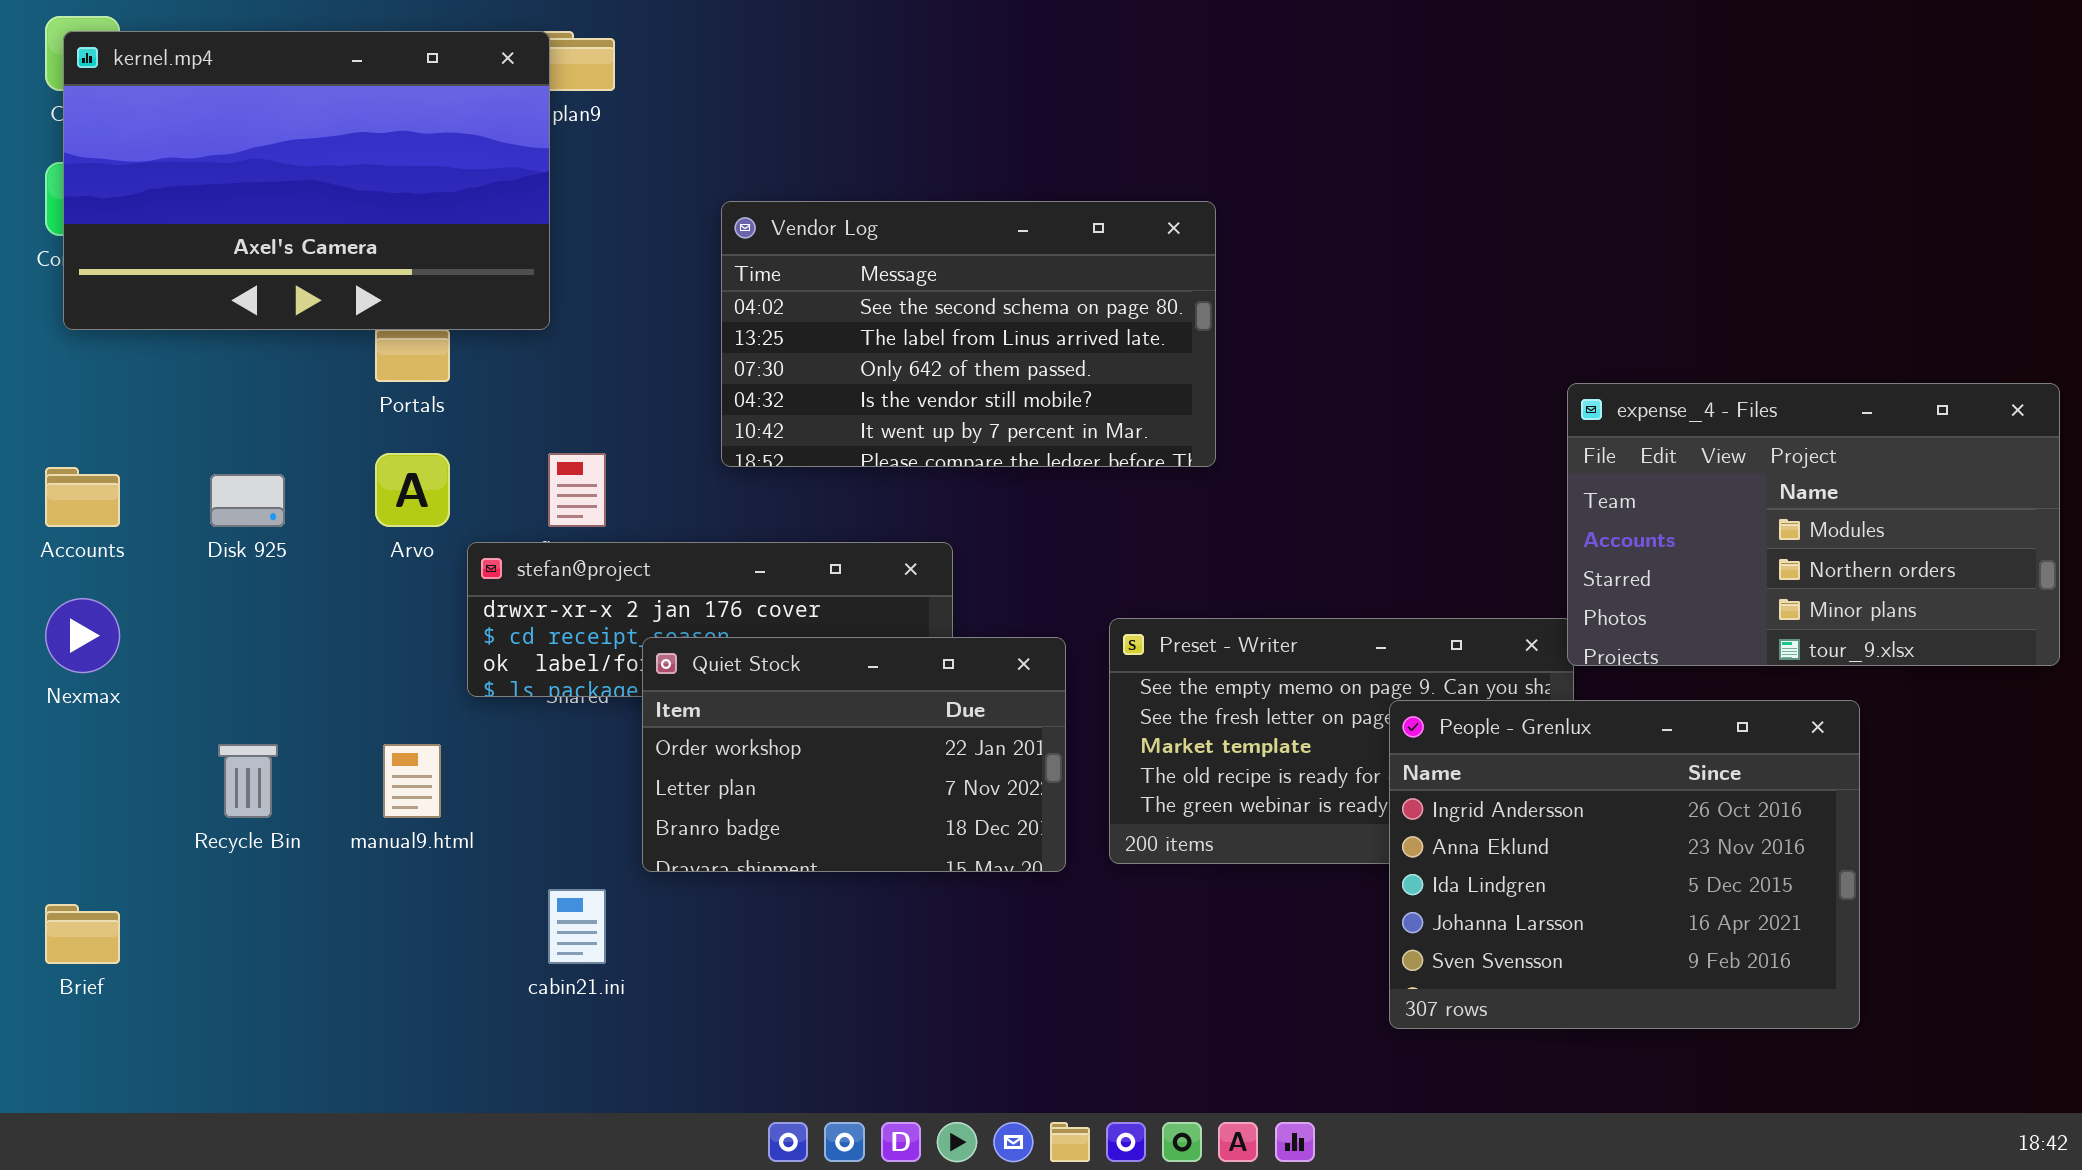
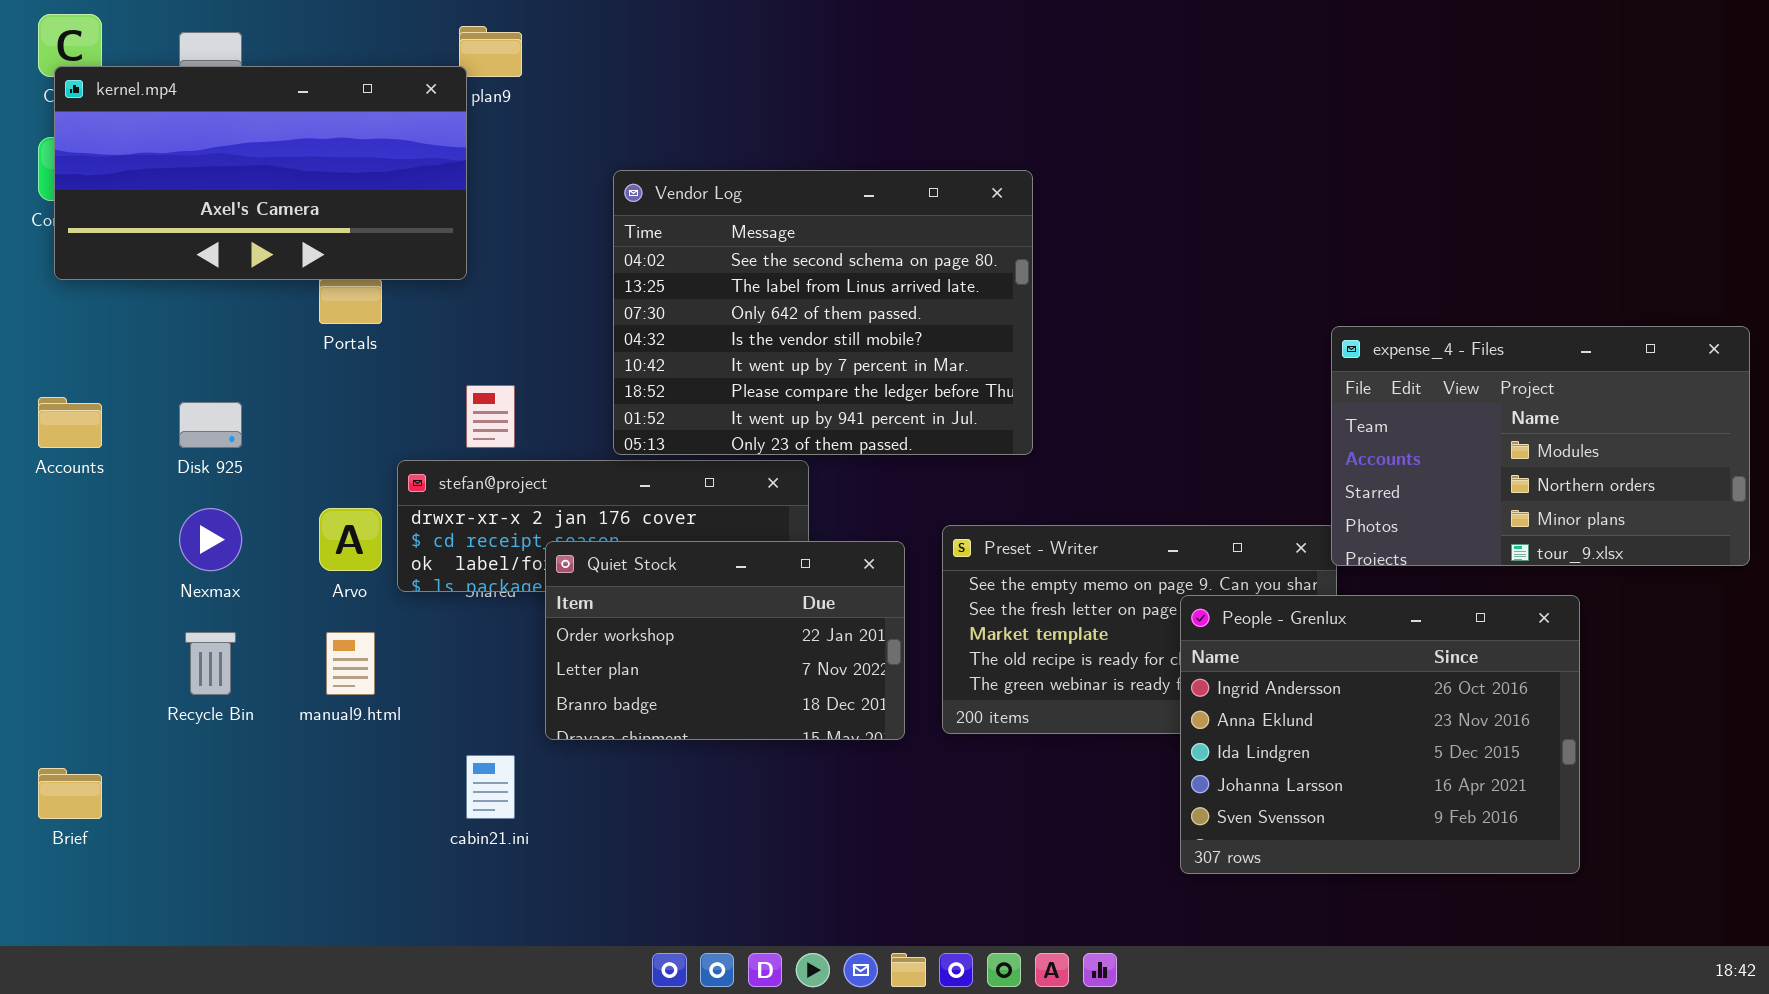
kernel.mp4: [63,31,550,330] -> [54,66,467,280], resized
Vendor Log: [721,201,1216,467] -> [613,170,1033,455], resized
Arvo: [375,453,450,527] -> [319,508,382,571], moved
Nexmax: [45,598,120,673] -> [179,508,242,571], moved

